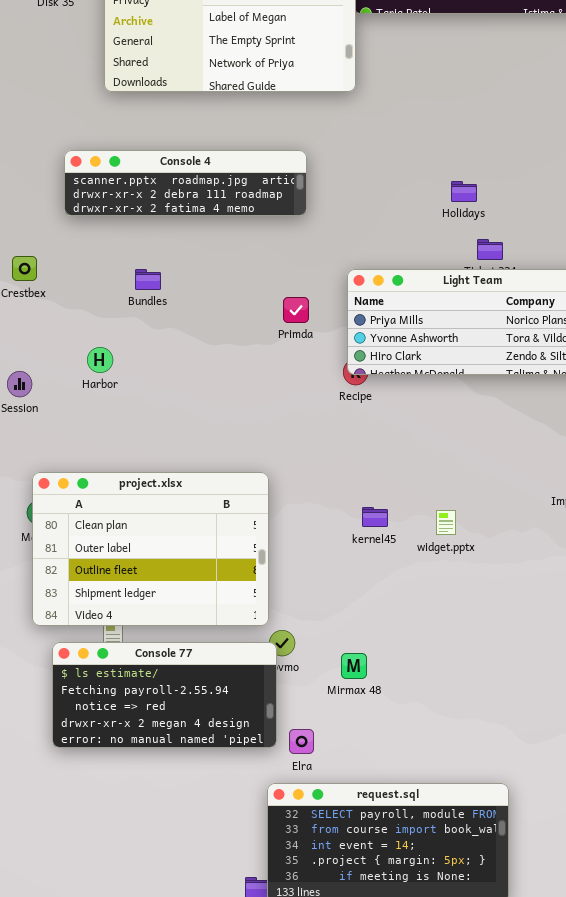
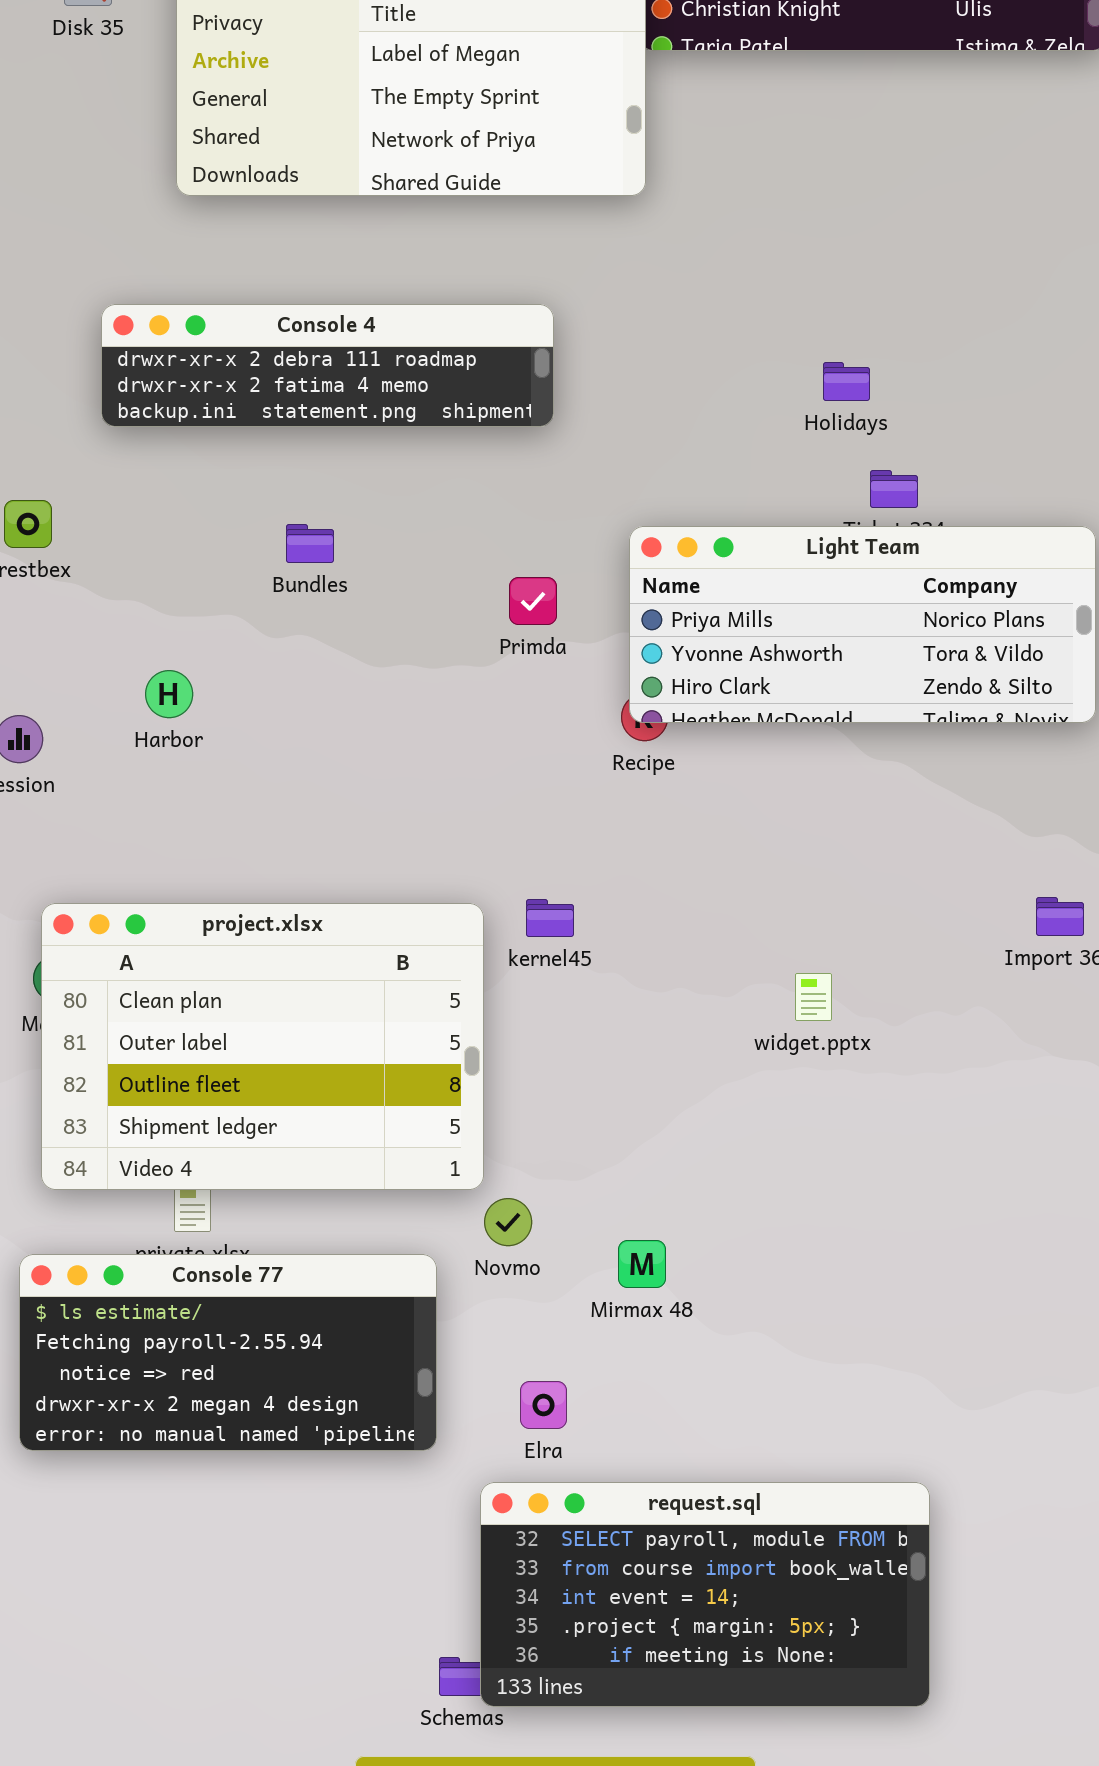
Console 4: [64,150,307,216] -> [101,304,554,427], scrolled down 1 row
Bundles: [135,269,161,290] -> [286,524,334,563], moved
kernel45: [362,507,388,527] -> [526,899,574,937], moved
Console 77: [52,642,277,748] -> [19,1254,437,1451], moved

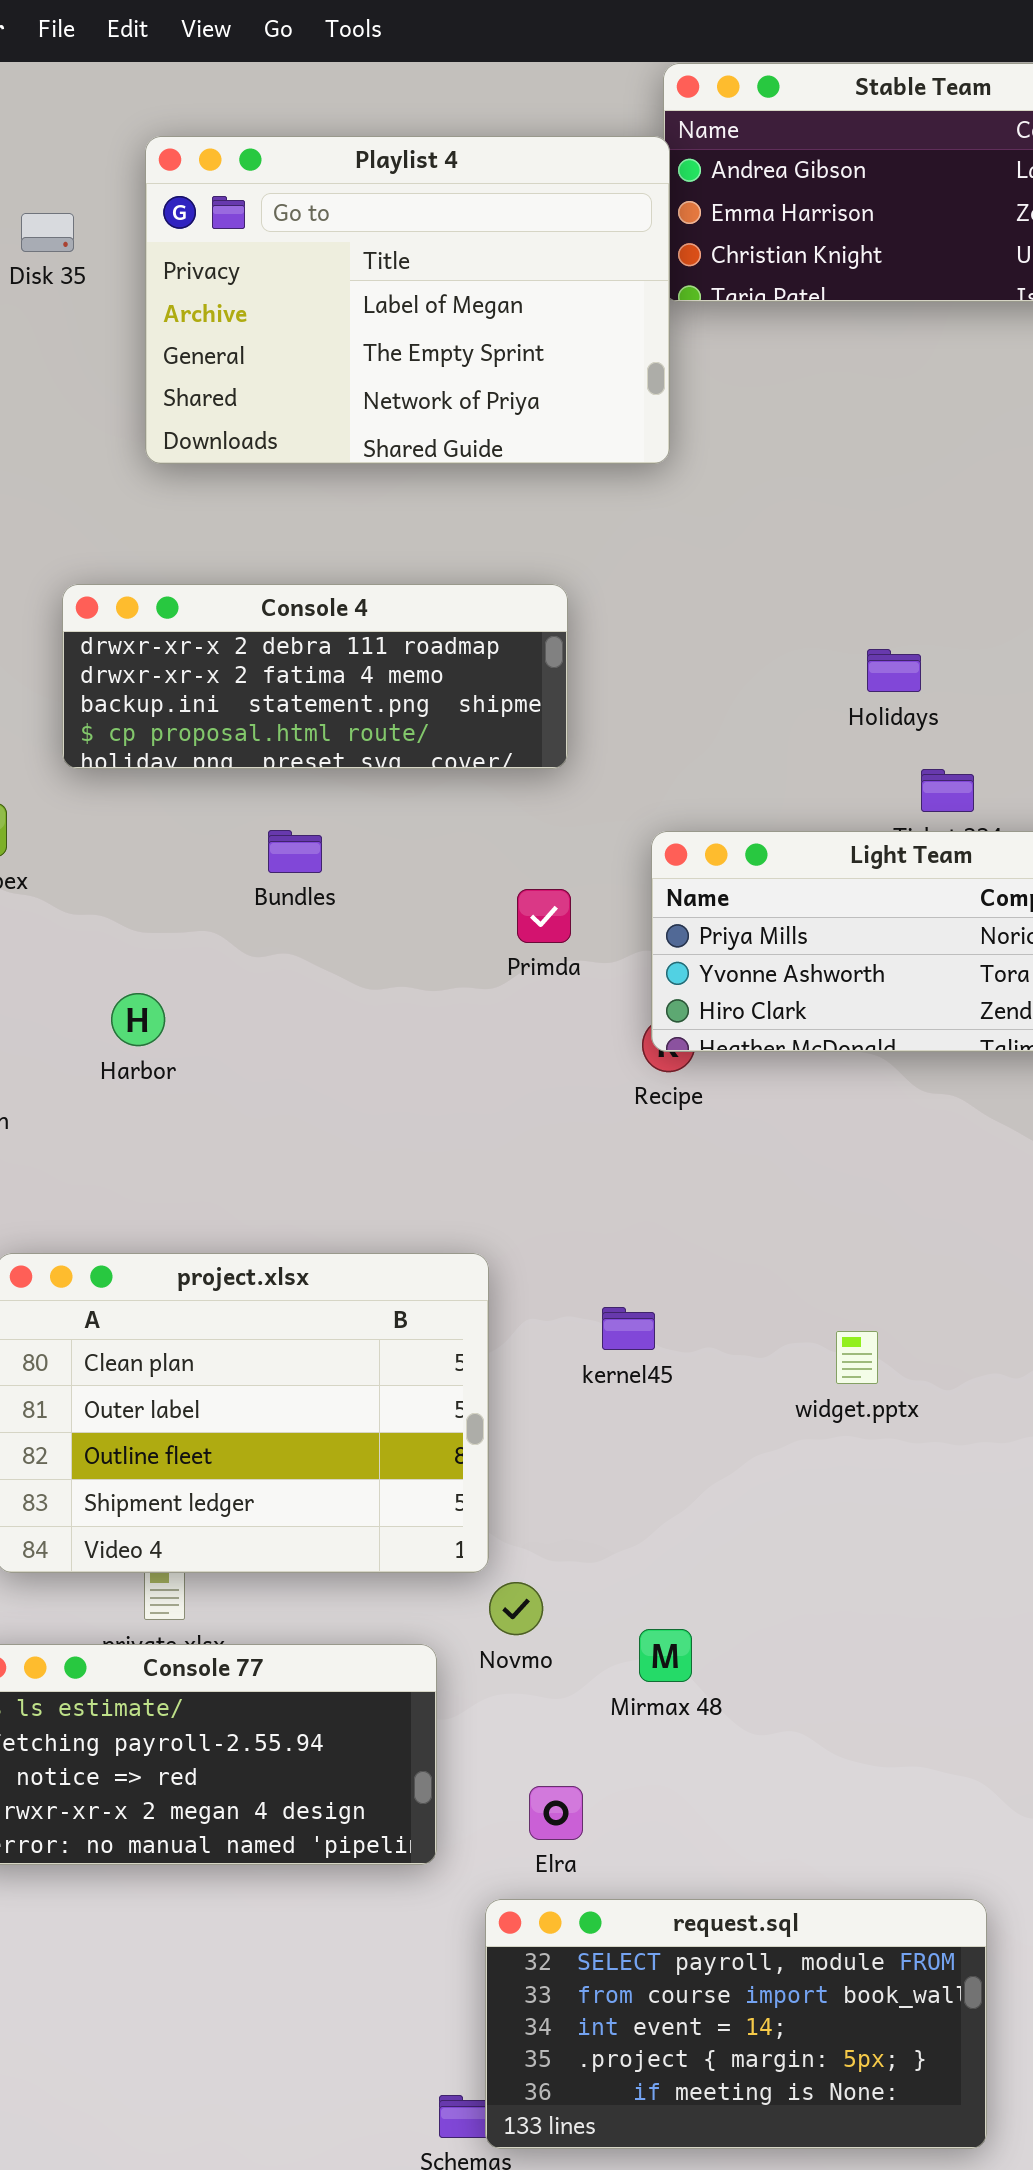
Console 4: [101,304,554,427] -> [62,584,568,769], resized
kernel45: [526,899,574,937] -> [602,1307,655,1350], moved

